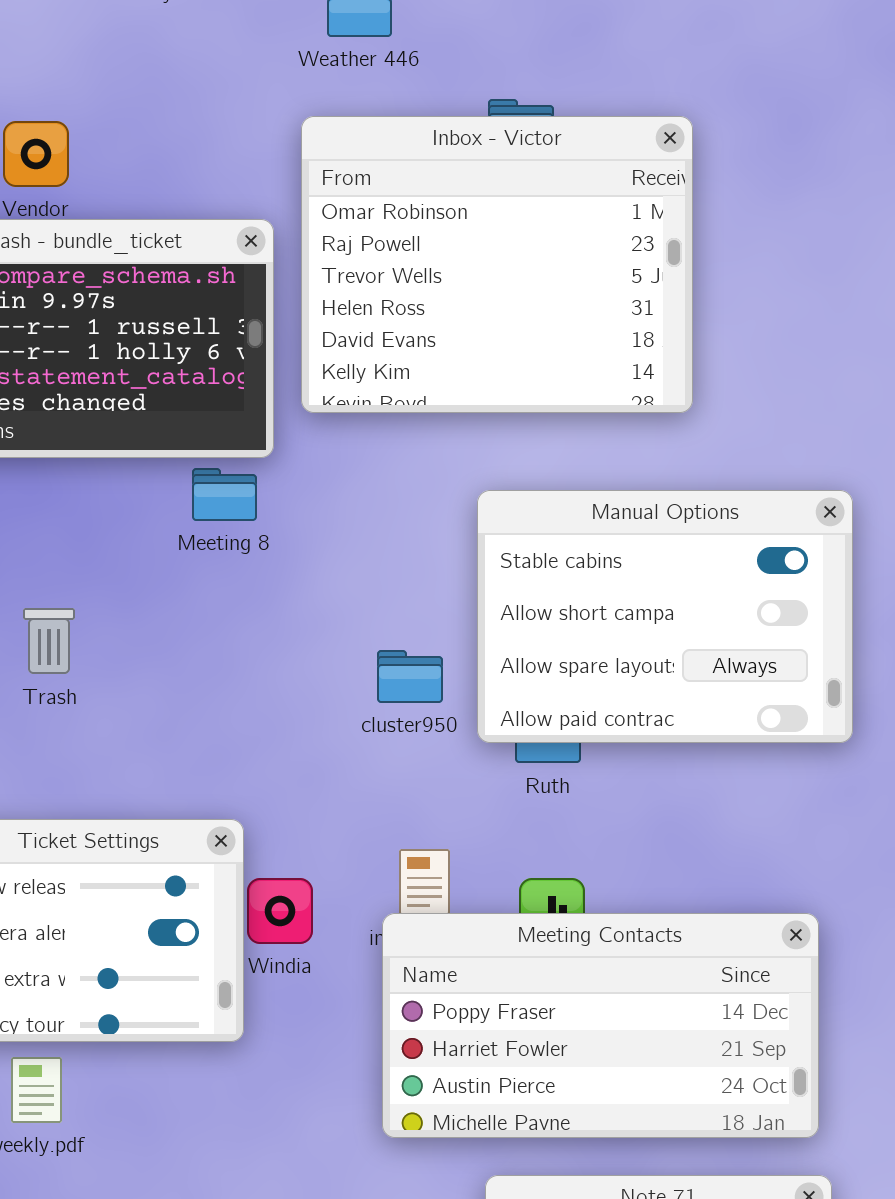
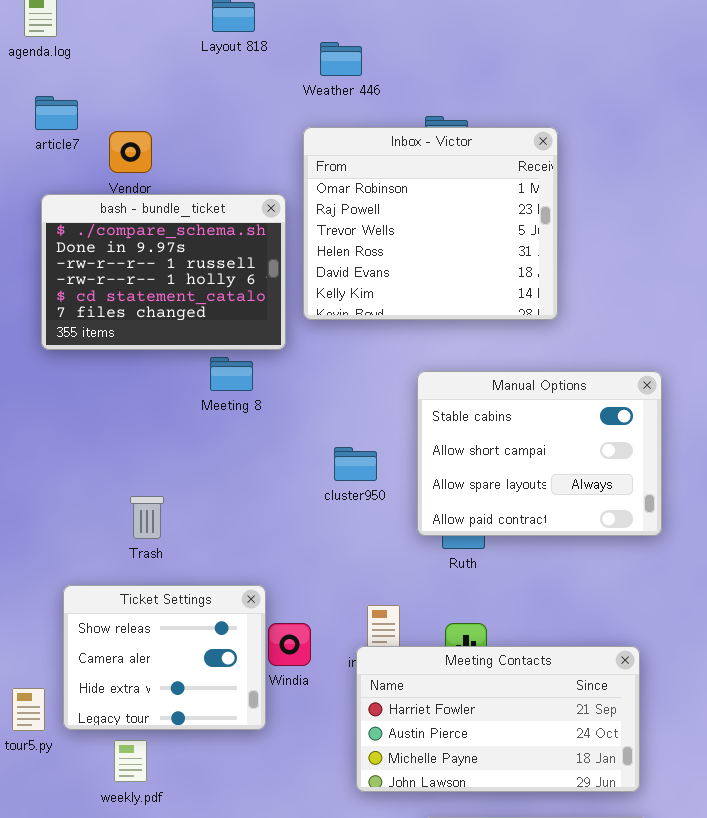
Meeting 8: [192,468,257,521] -> [210,357,253,391], moved
Trash: [23,608,75,674] -> [130,496,164,539], moved
cluster950: [377,650,443,703] -> [334,447,377,481], moved
Meeting Contacts: [382,913,819,1138] -> [356,646,640,792], scrolled down 1 row

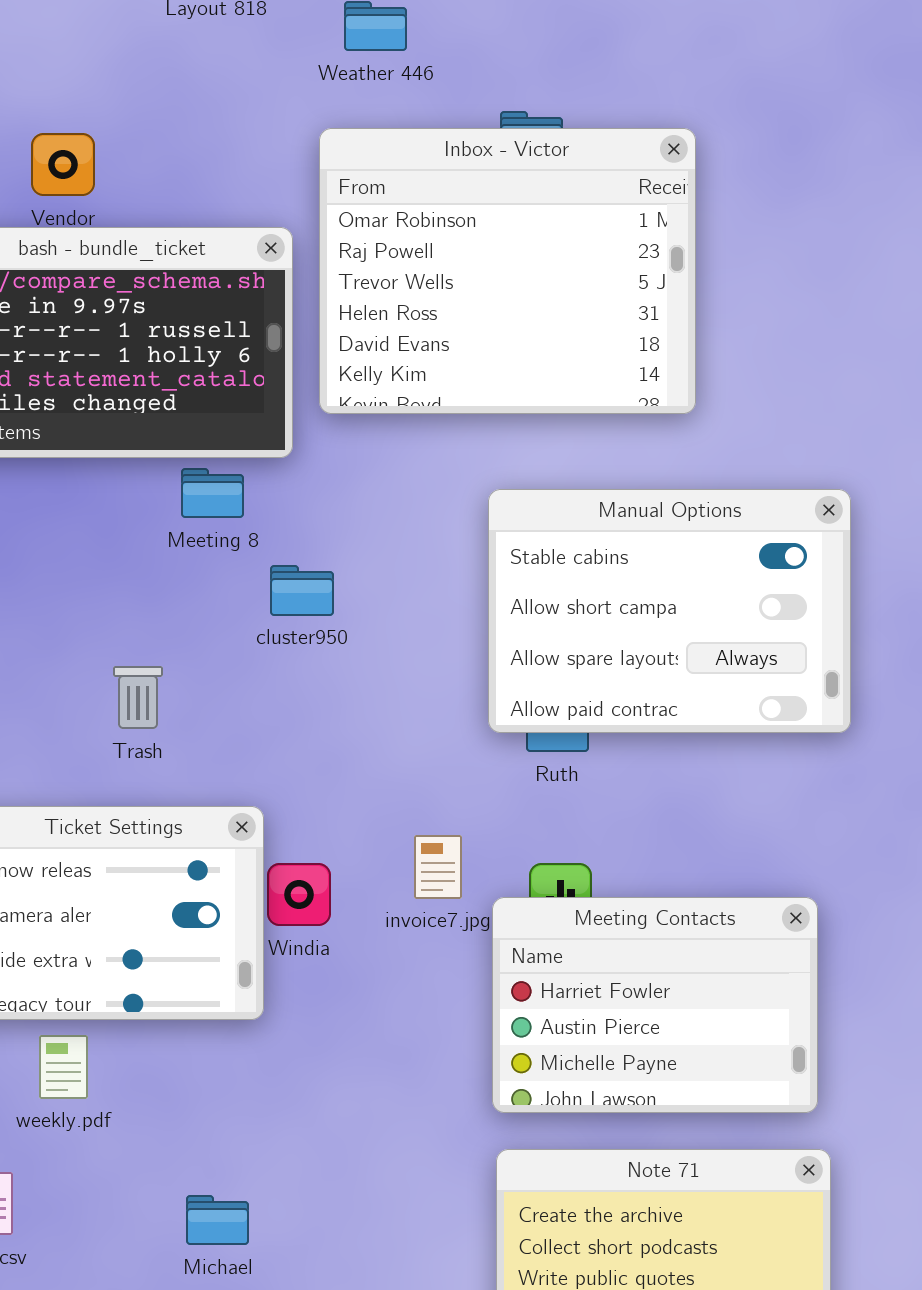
cluster950: [334,447,377,481] -> [270,565,334,616], moved
Trash: [130,496,164,539] -> [113,666,163,729], moved
Meeting Contacts: [356,646,640,792] -> [492,897,818,1113], resized

